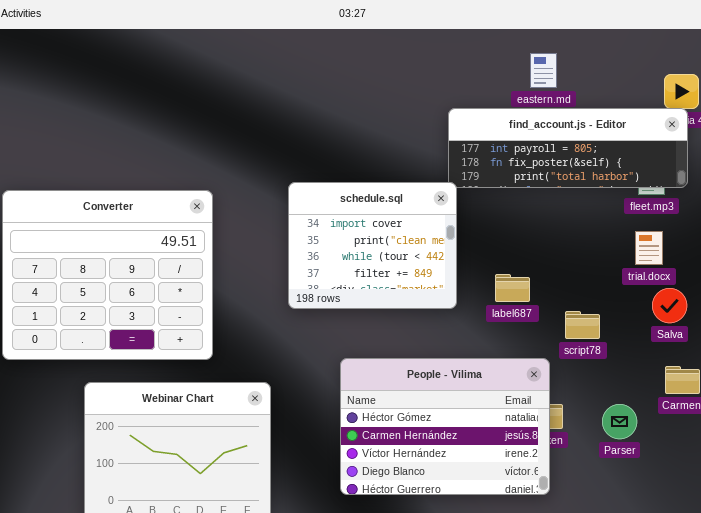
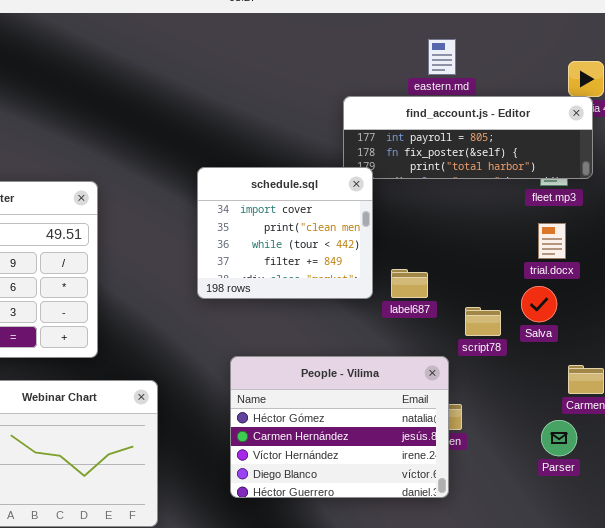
schedule.sql: [288,182,457,309] -> [197,167,373,299], moved
Salva: [652,288,687,323] -> [521,286,557,322], moved
Parser: [602,404,637,439] -> [541,420,577,456], moved

